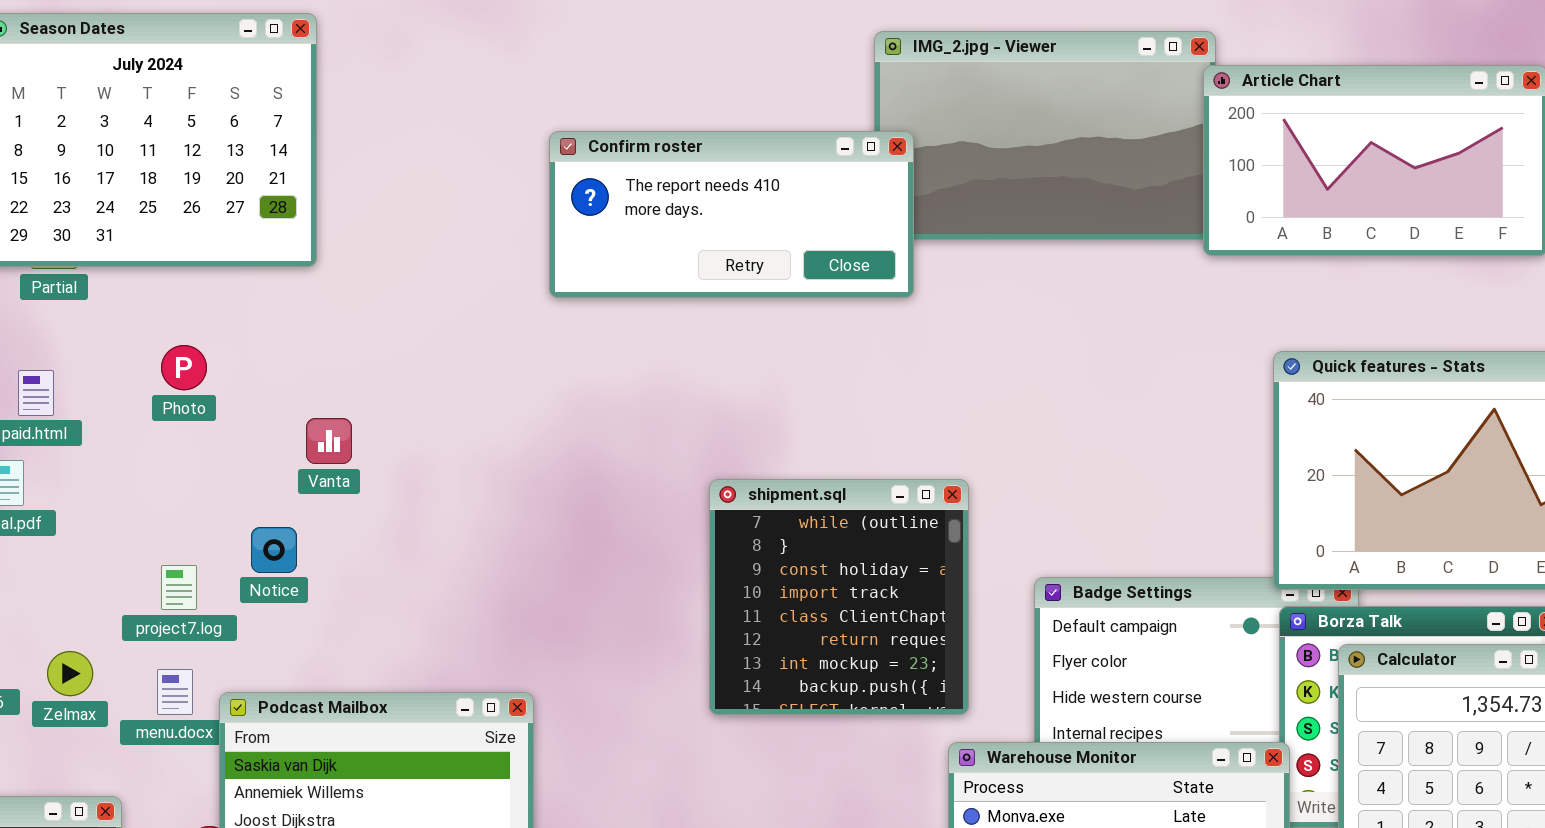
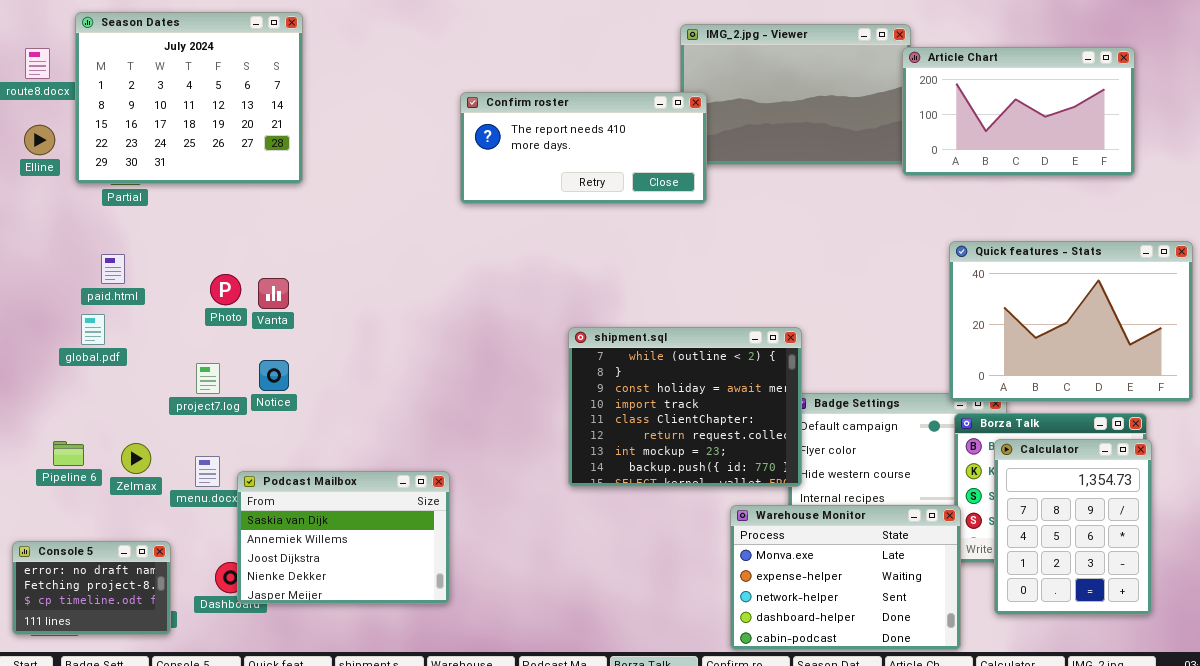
Photo: [161,345,207,390] -> [210,274,241,305], moved
Vanta: [306,418,352,464] -> [258,278,289,309], moved
shipment.sql: [709,479,969,715] -> [568,327,802,487], resized
project7.log: [161,565,197,610] -> [196,363,220,394], moved

